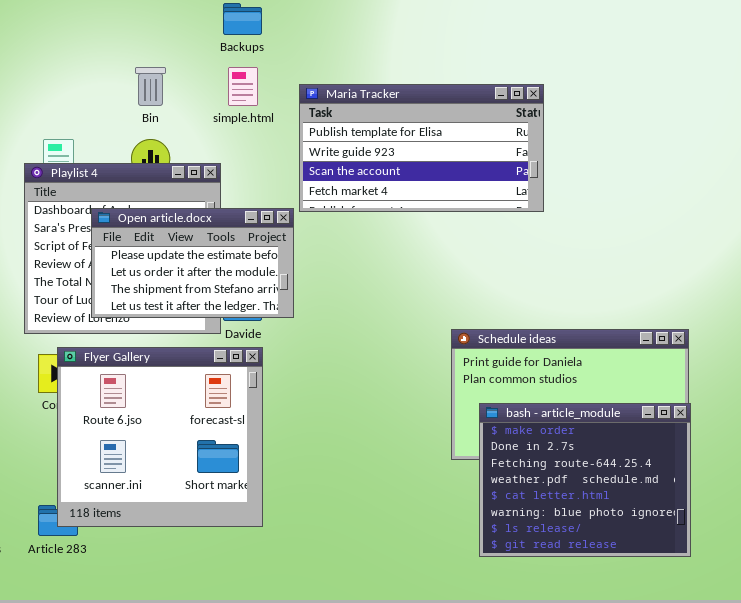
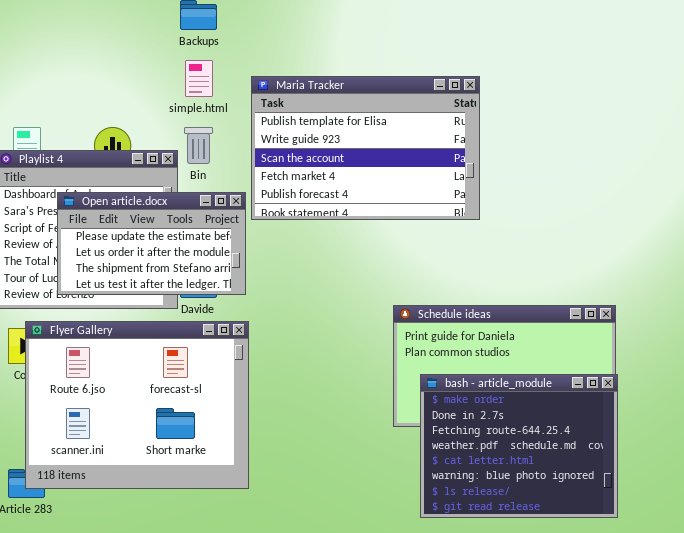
Bin: [135,67,166,106] -> [184,127,213,164], moved
Maria Tracker: [299,84,544,212] -> [251,76,480,220], resized
Flyer Gallery: [57,347,263,527] -> [25,321,249,489], resized

